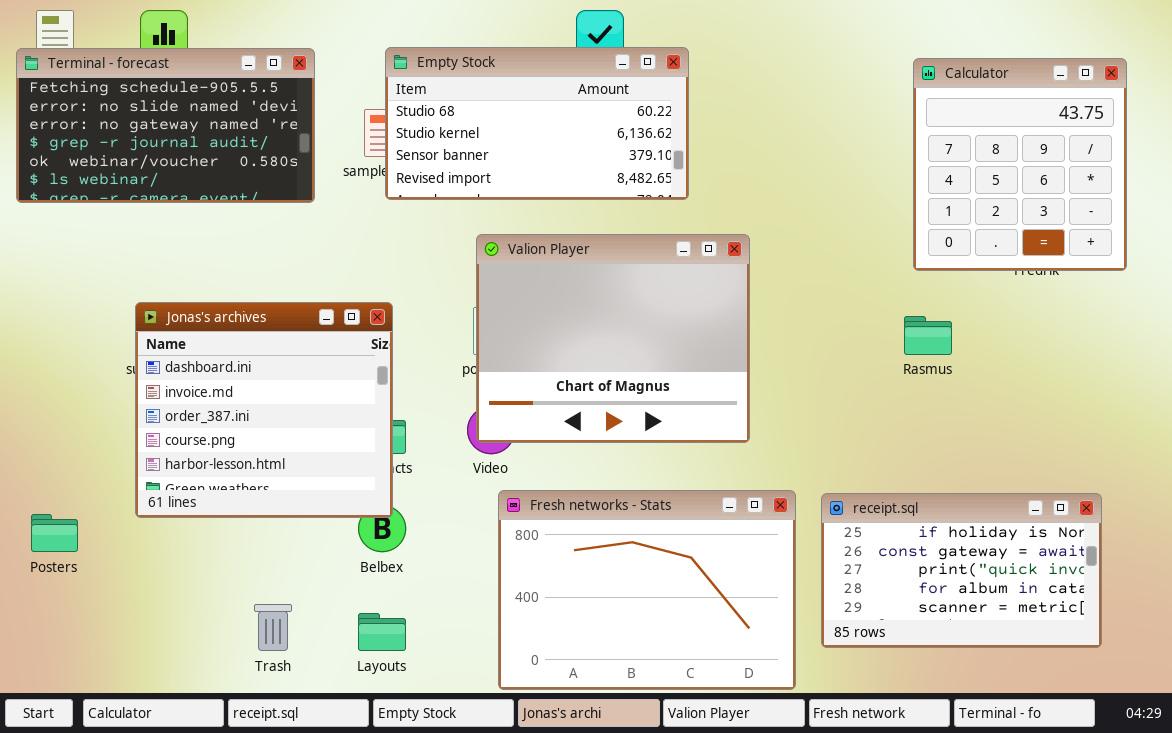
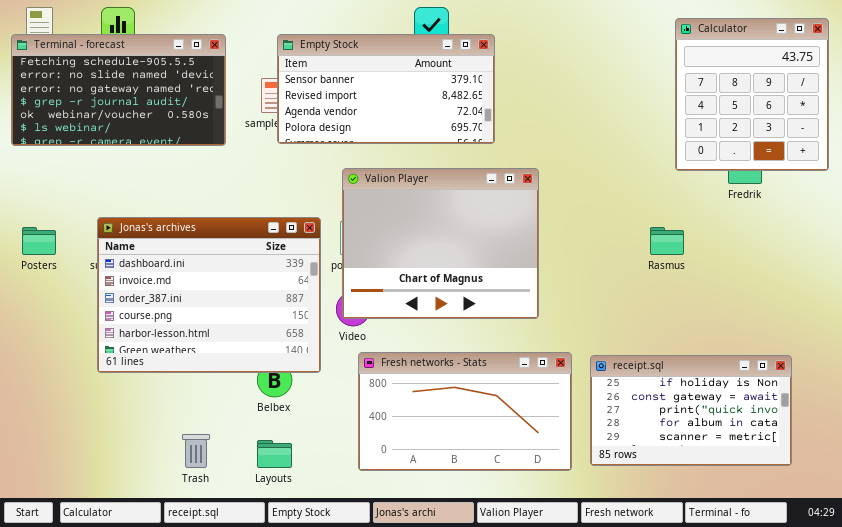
Empty Stock: [385,47,689,200] -> [277,34,495,144], scrolled down 2 rows
Calculator: [913,58,1127,271] -> [675,18,829,171], moved
Jonas's archives: [135,302,393,518] -> [97,217,321,373], resized
Fresh networks - Stats: [498,490,796,690] -> [358,352,572,471], resized
Posters: [31,514,78,552] -> [22,227,56,255], moved

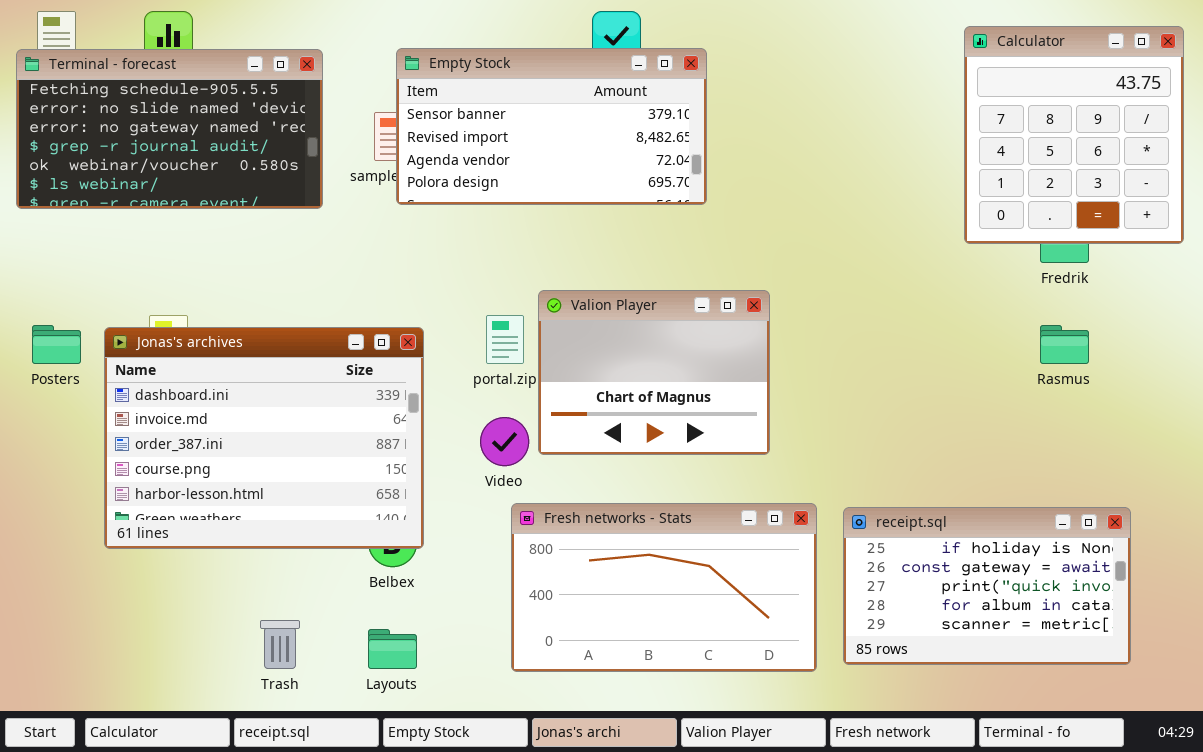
Valion Player: [342,168,539,319] -> [538,290,770,455], resized
Jonas's archives: [97,217,321,373] -> [104,327,424,549], moved
Rasmus: [650,227,684,255] -> [1040,325,1089,364], moved

